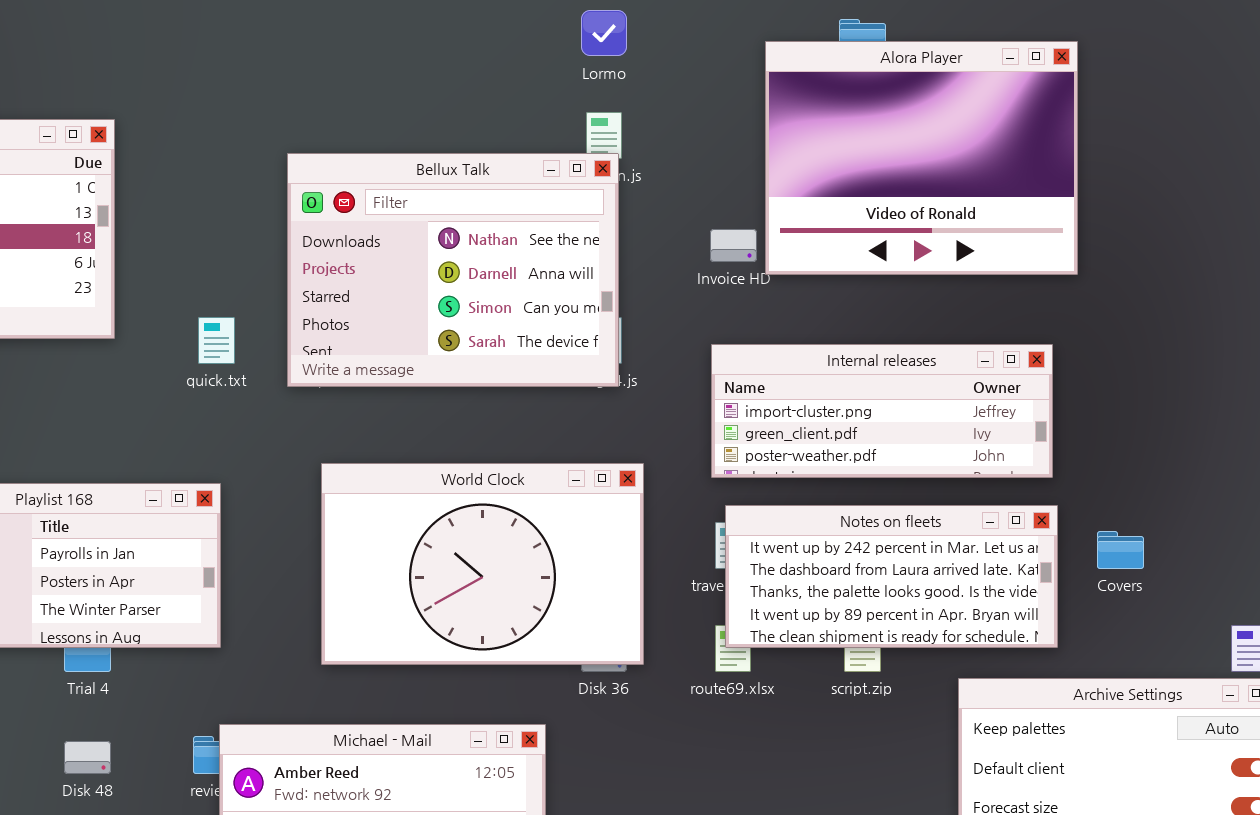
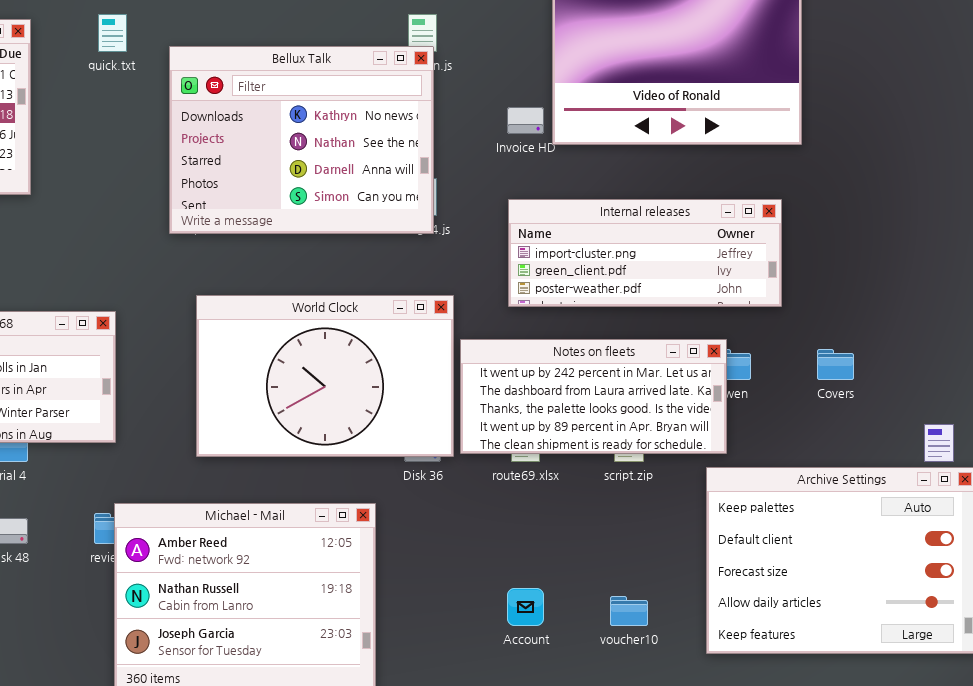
Bellux Talk: [287,153,619,387] -> [169,46,434,234], scrolled up 1 row
quick.txt: [198,317,235,364] -> [98,14,127,52], moved
Notes on fleets: [725,505,1058,648] -> [460,339,727,454], moved

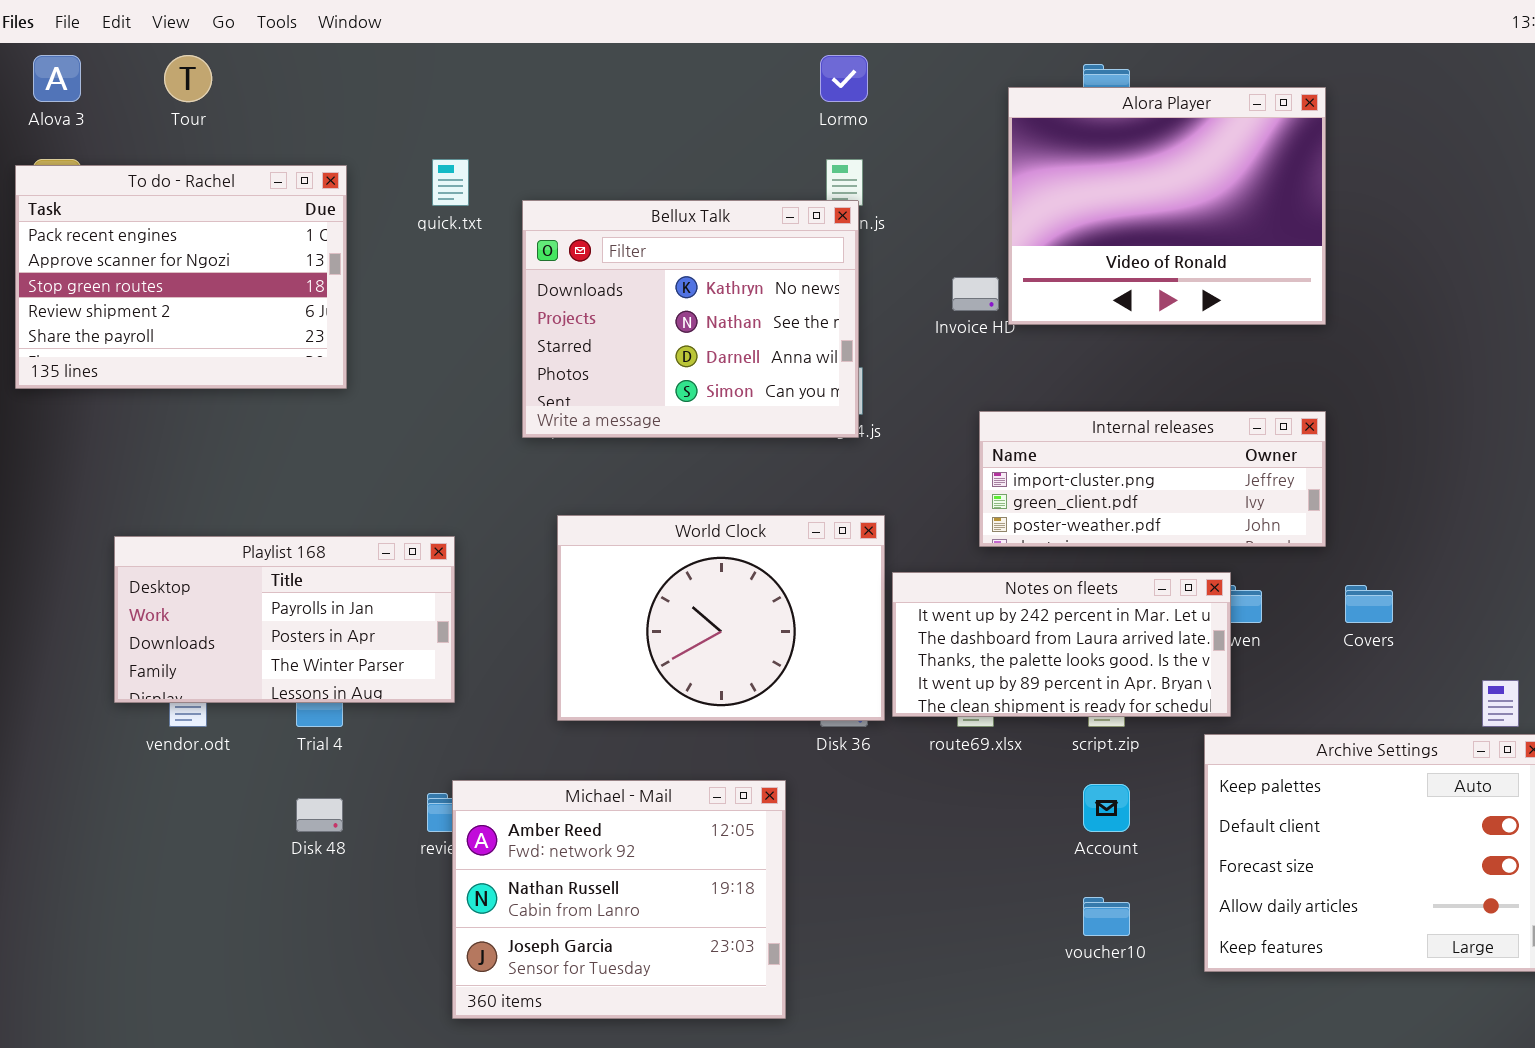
Internal releases: [508,199,782,307] -> [979,411,1326,547], moved
Account: [507,588,544,626] -> [1083,784,1130,832], moved

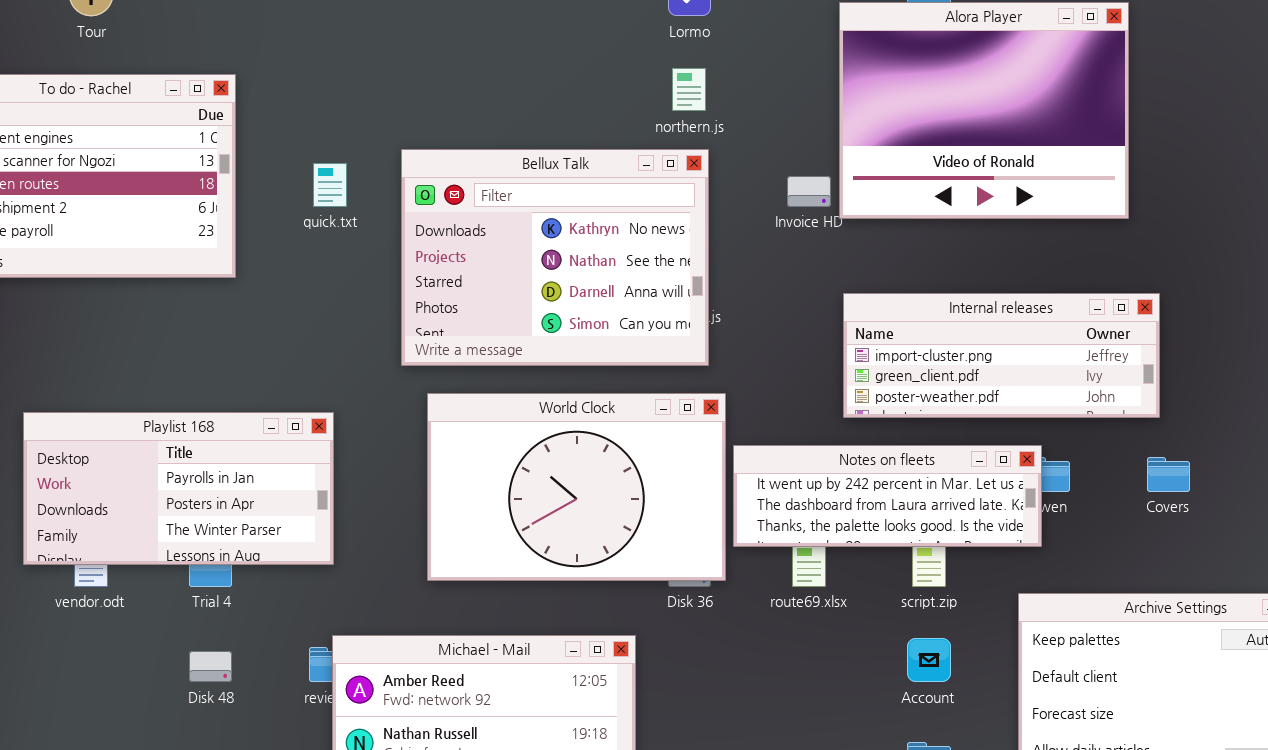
quick.txt: [432,159,469,206] -> [313,163,347,207], moved
Bellux Talk: [522,200,859,438] -> [401,149,709,366], moved
Internal releases: [979,411,1326,547] -> [843,293,1160,418], moved
Notes on fleets: [892,572,1231,717] -> [733,445,1042,547], resized

